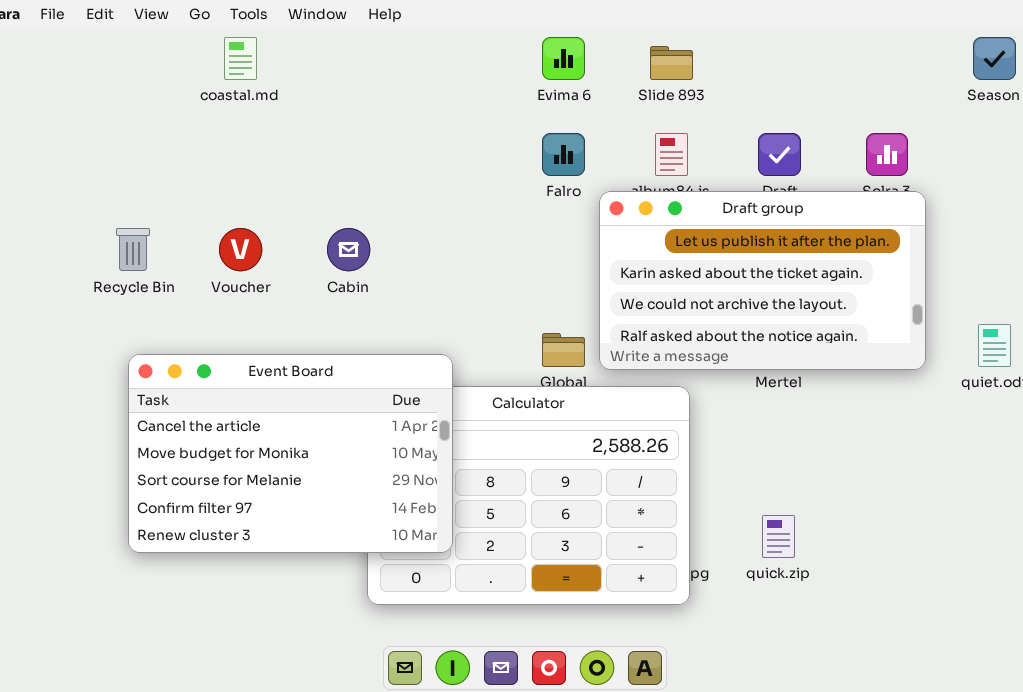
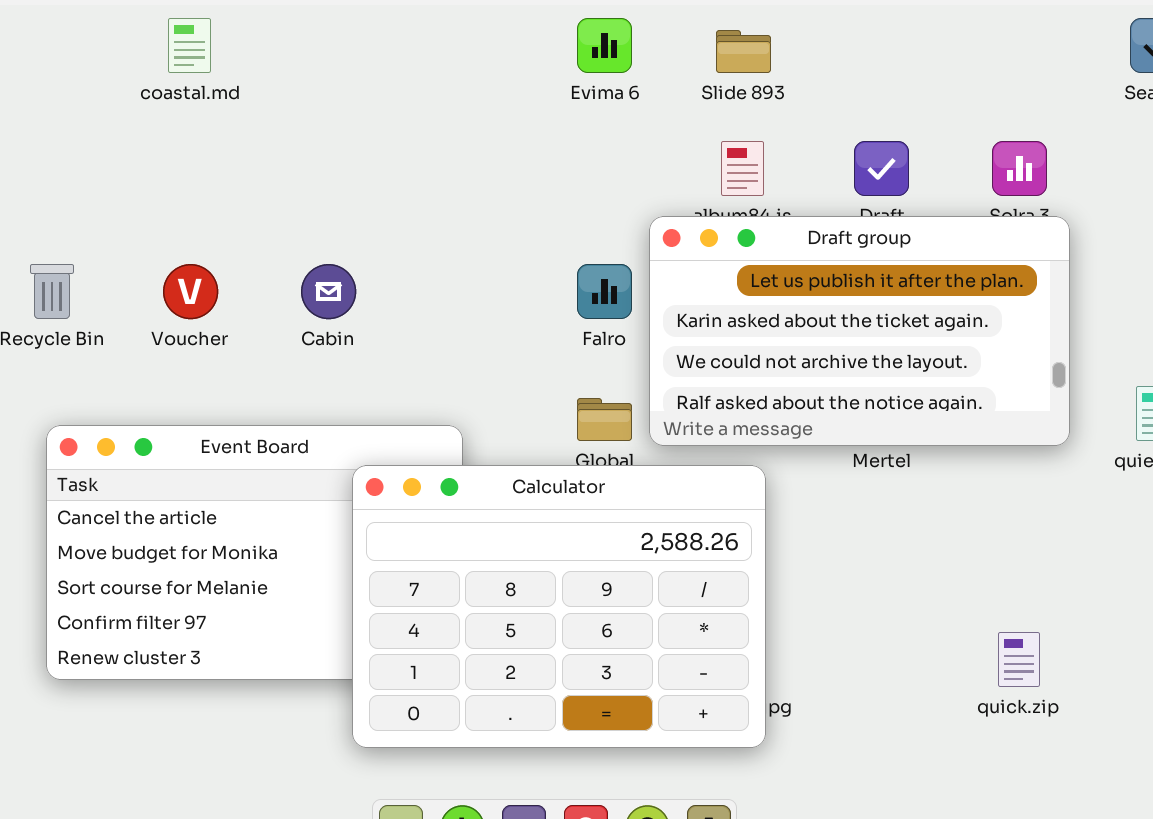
Falro: [542,133,585,176] -> [577,264,632,319], moved
Calculator: [367,386,690,605] -> [352,465,766,748], raised
quick.zip: [762,515,795,558] -> [998,632,1040,687], moved

